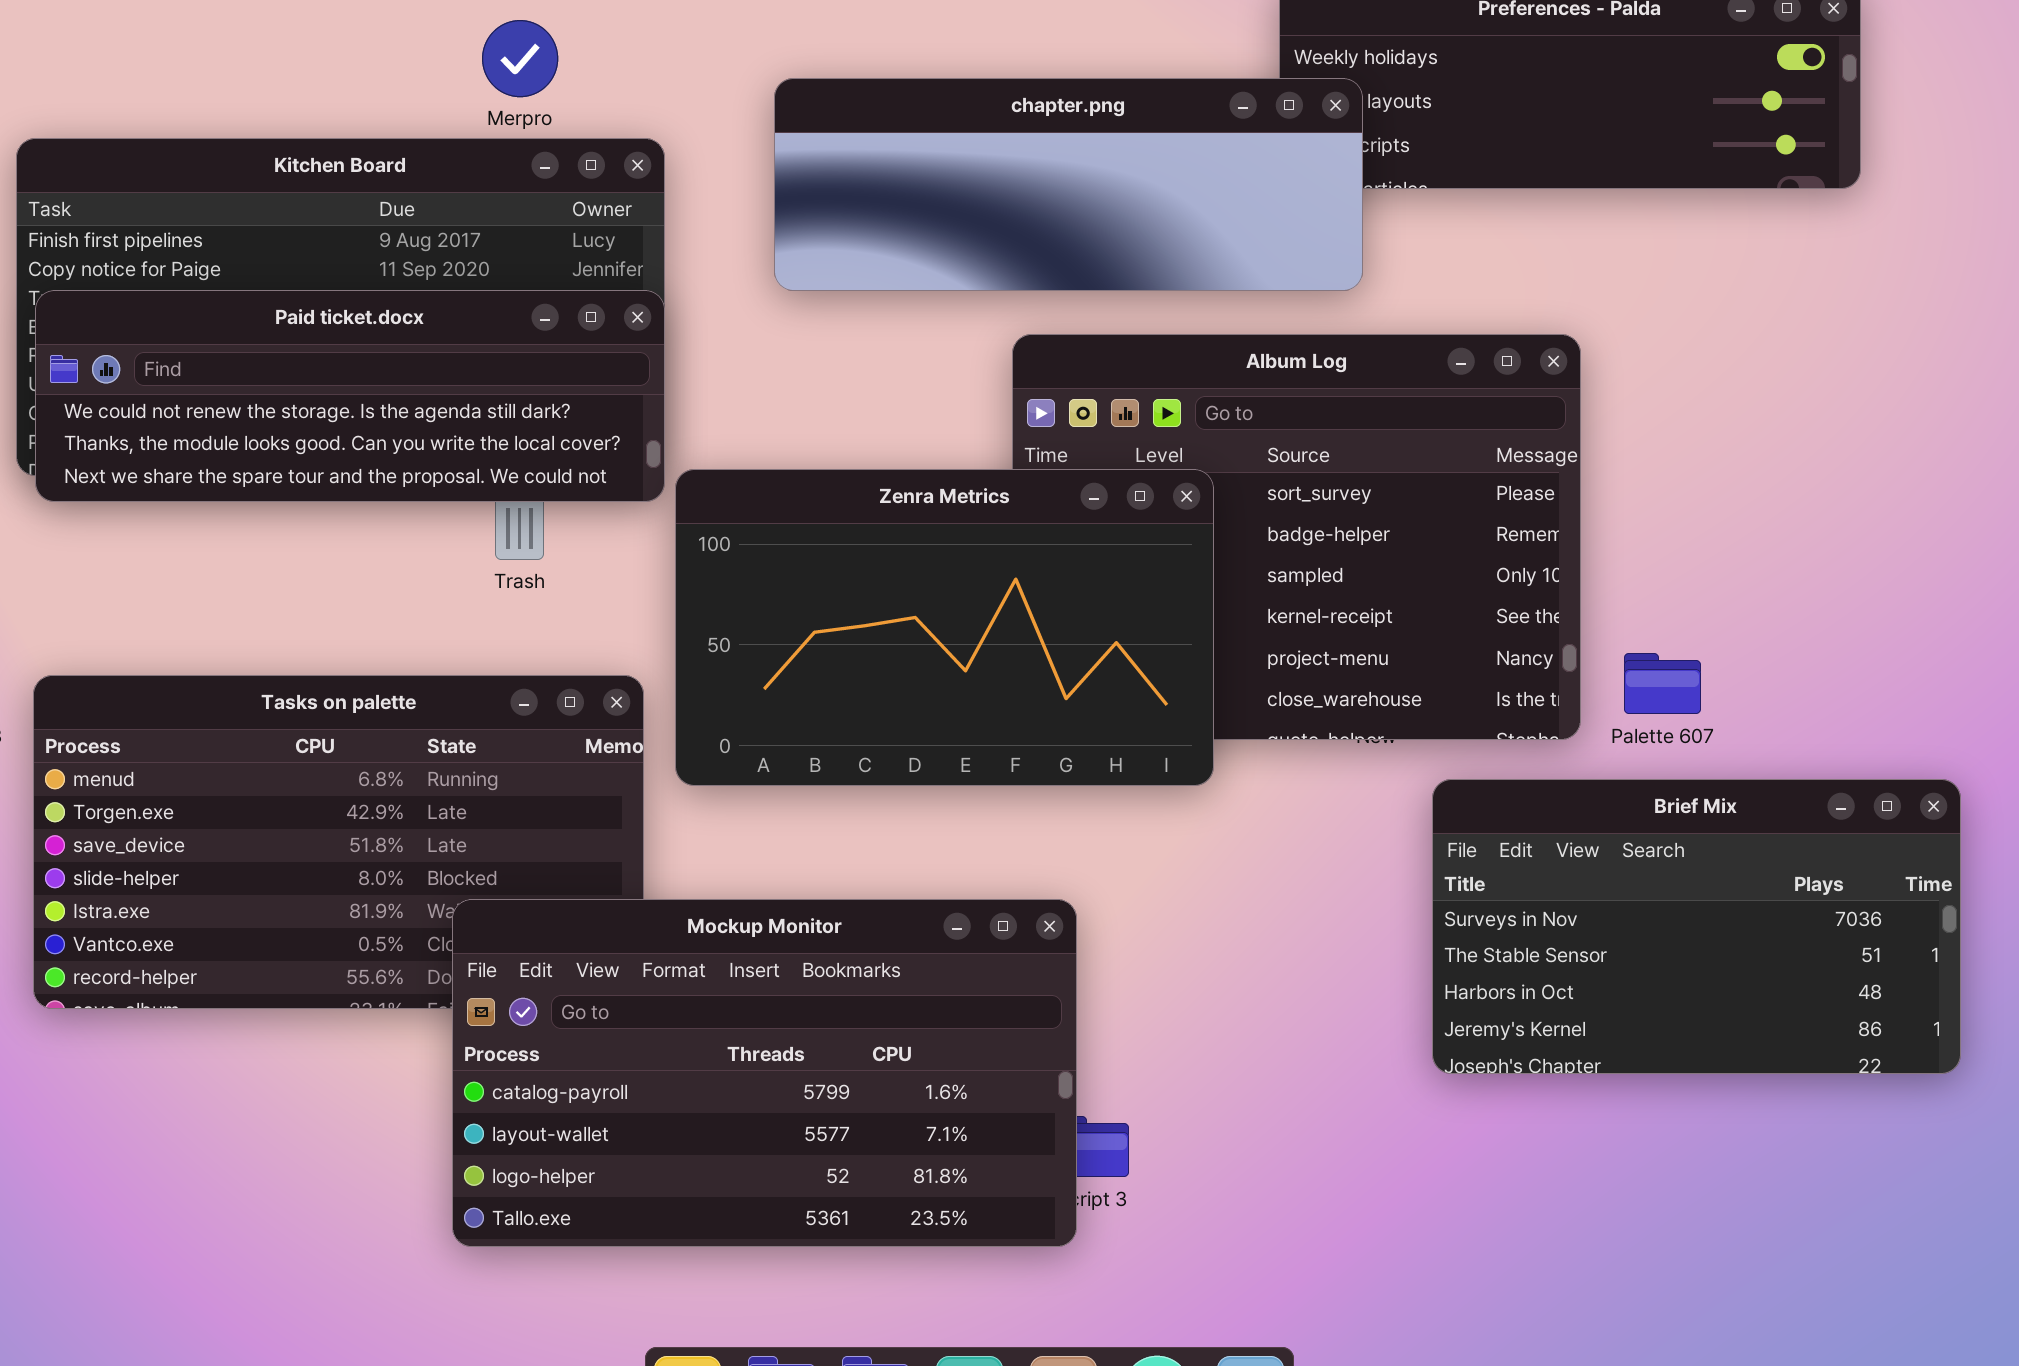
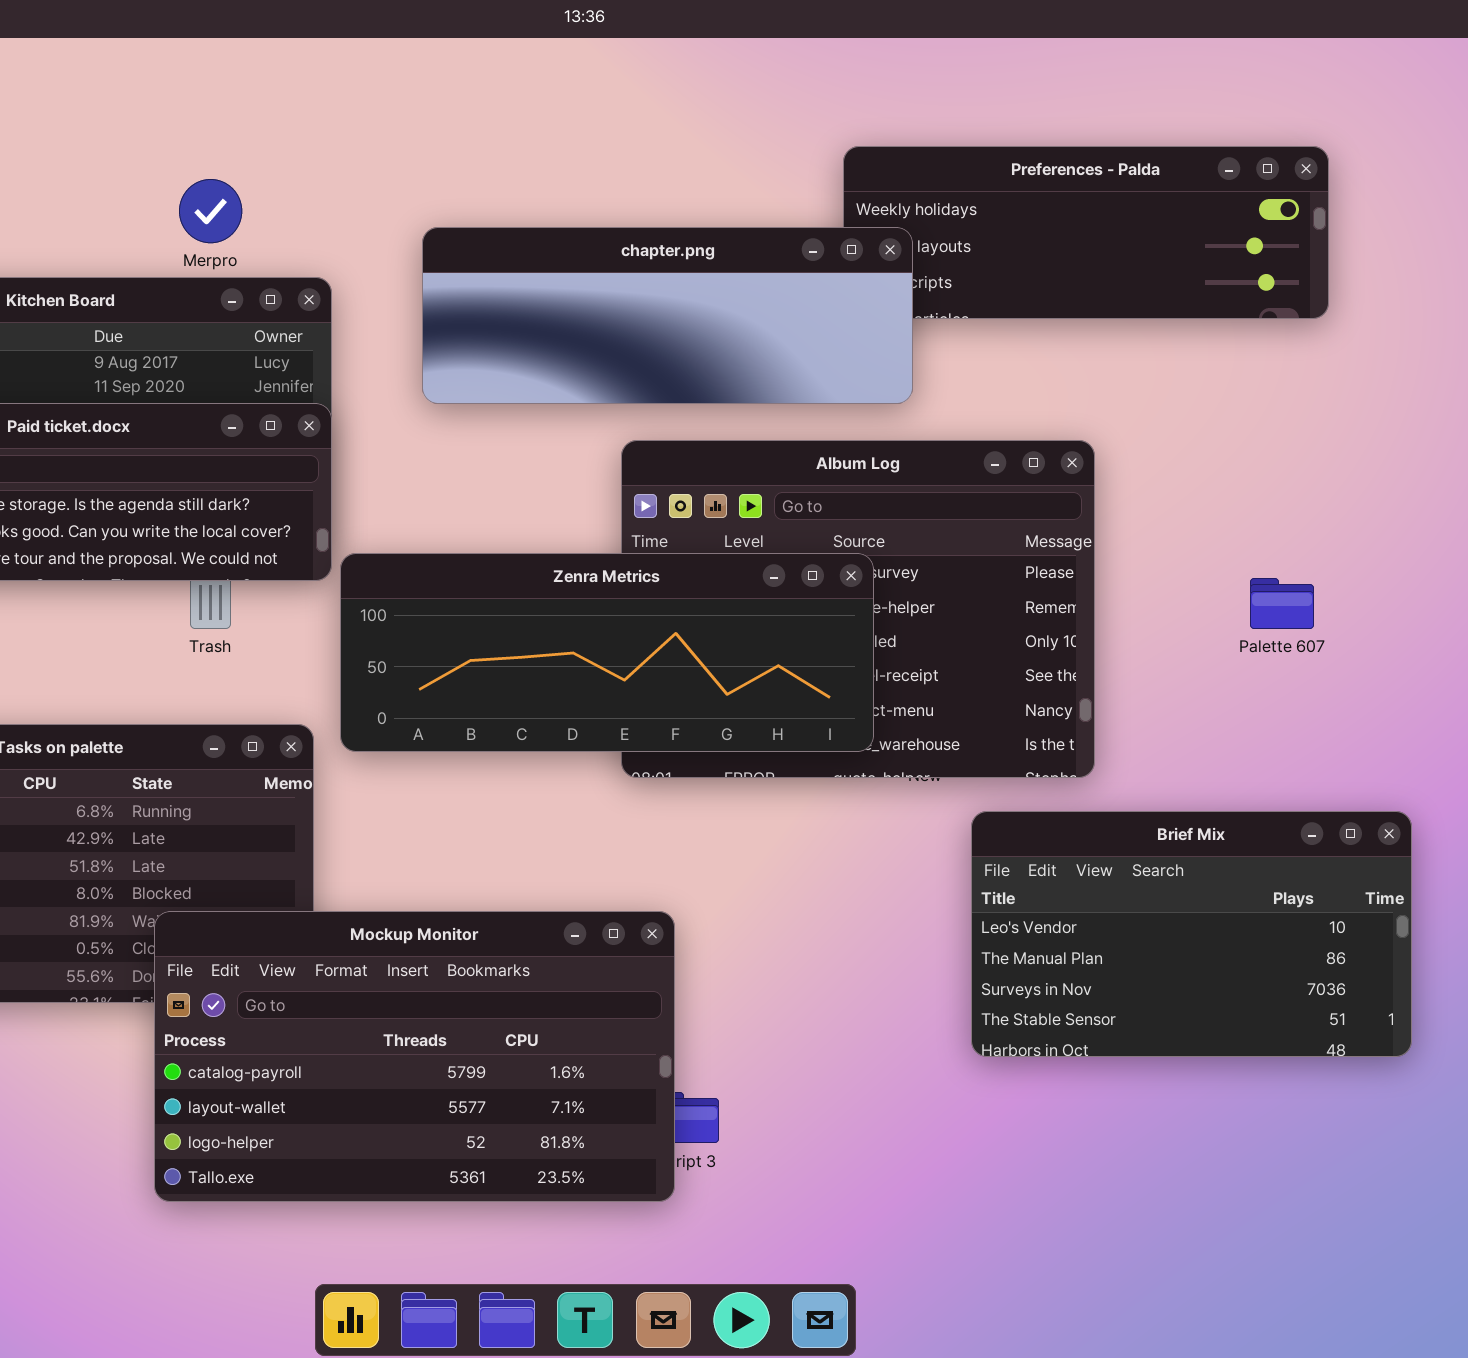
Zenra Metrics: [675,469,1214,786] -> [340,553,874,752], resized
Palette 607: [1624,653,1701,714] -> [1250,578,1314,629], moved
Brief Mix: [1432,779,1961,1074] -> [971,811,1412,1057], scrolled up 2 rows

